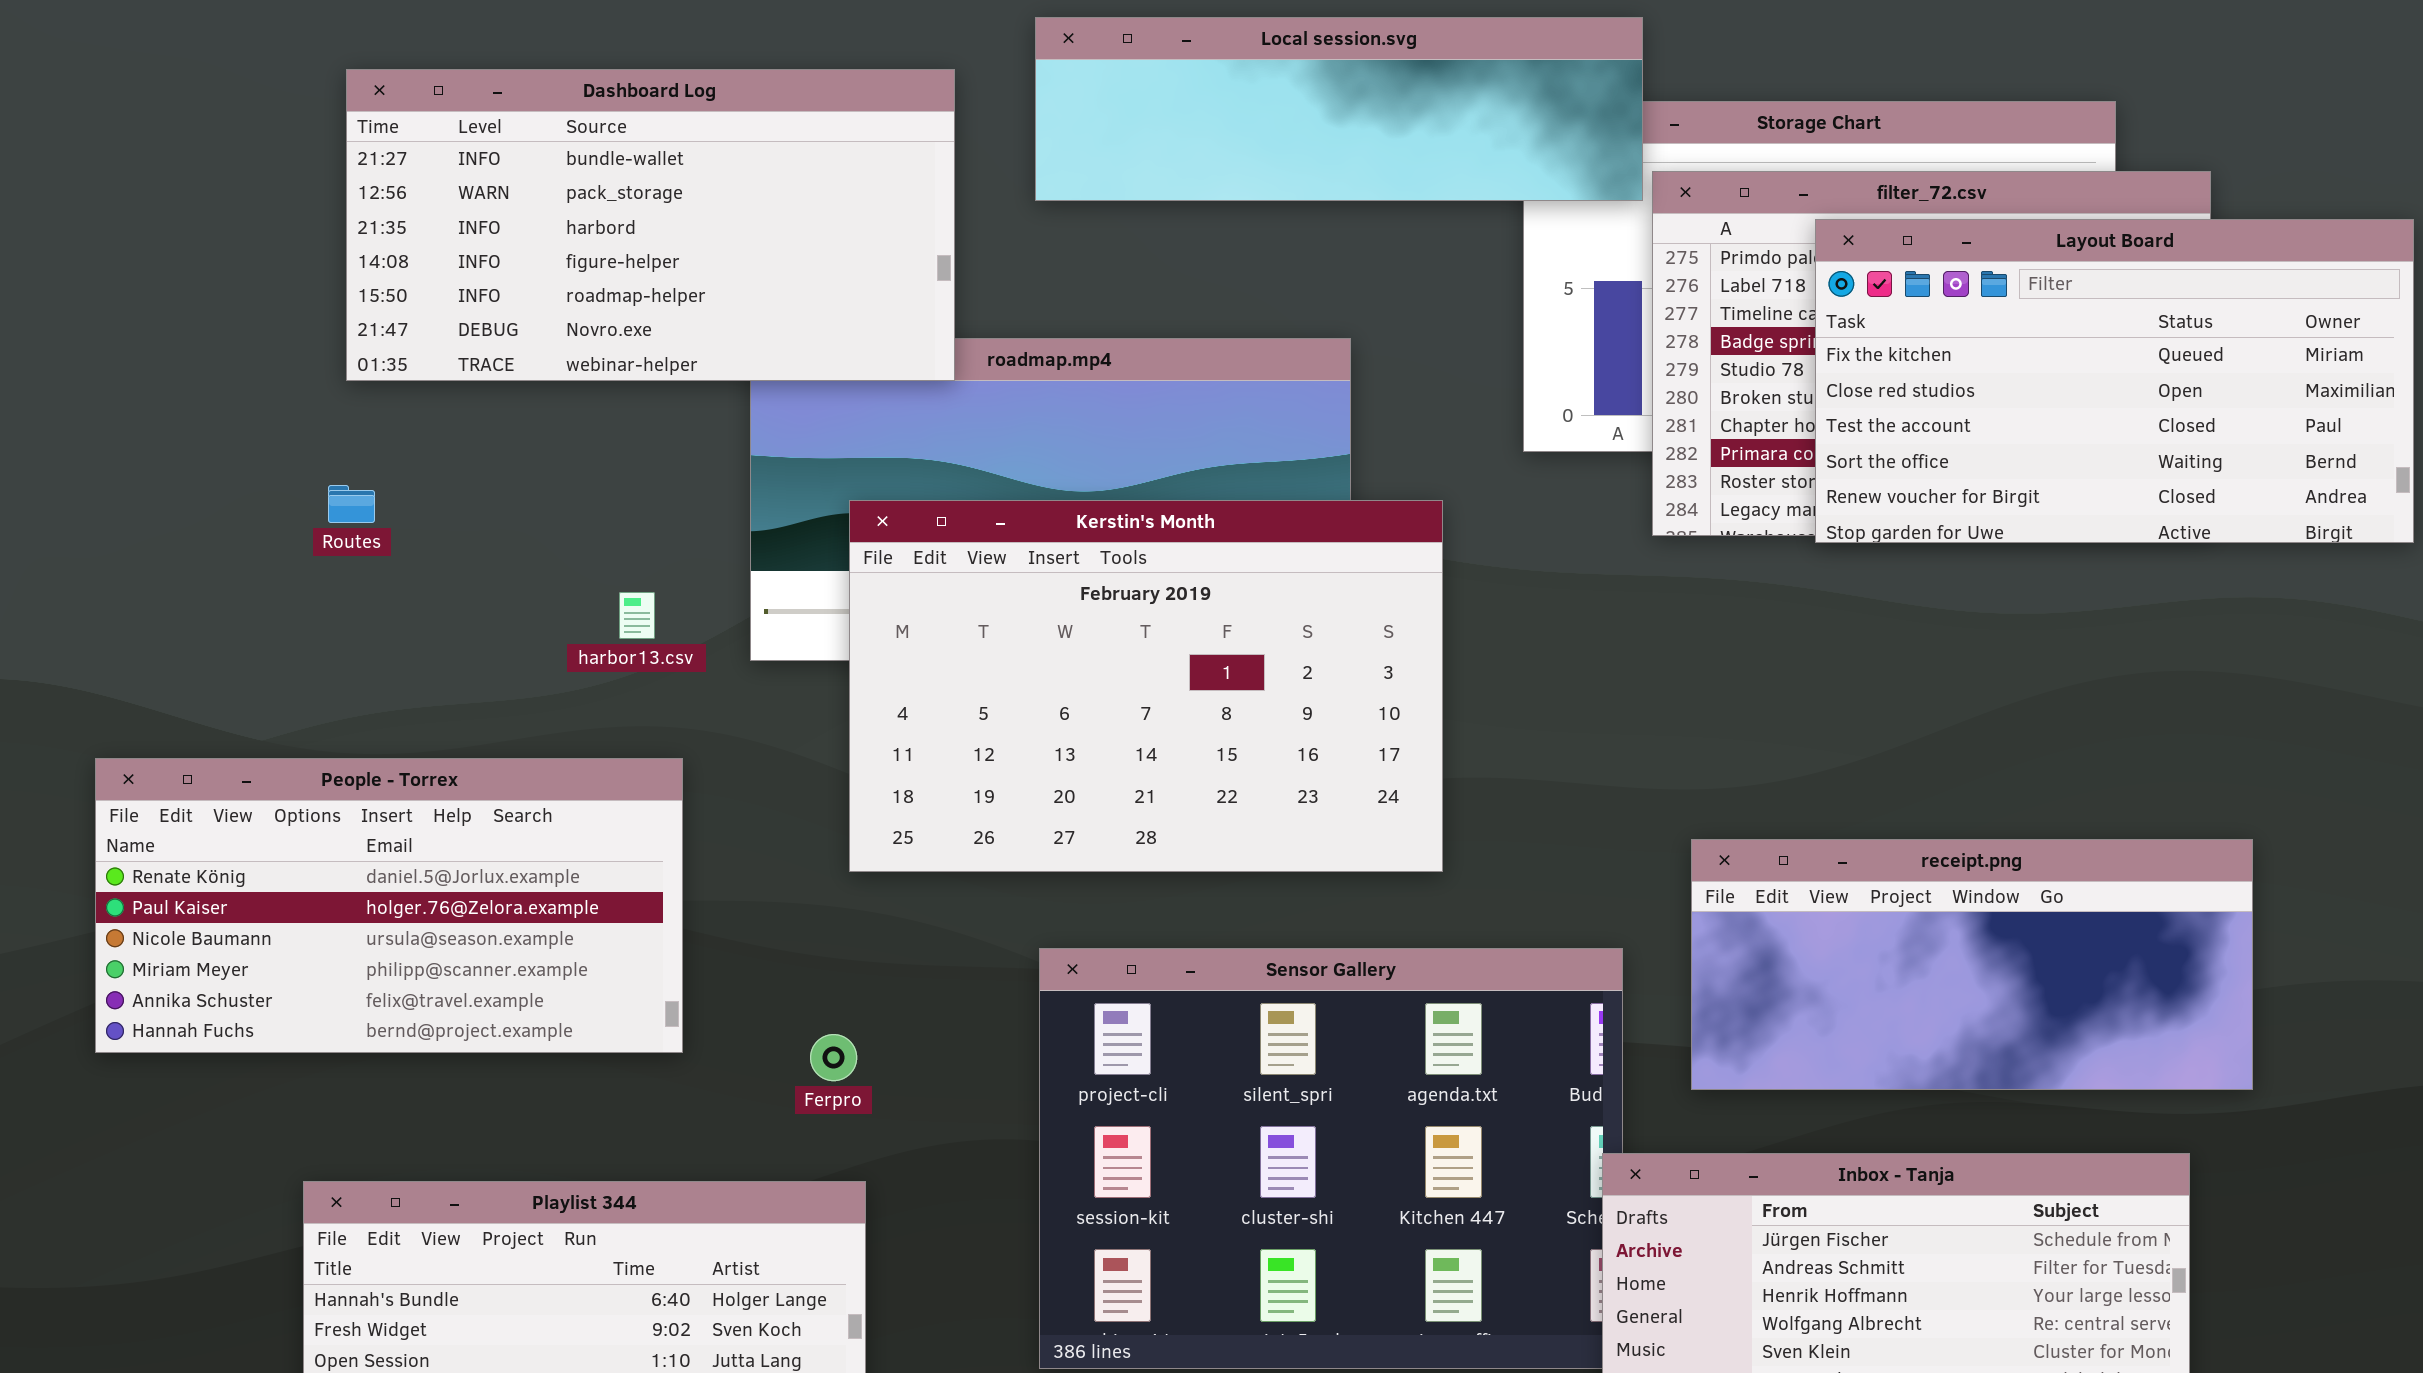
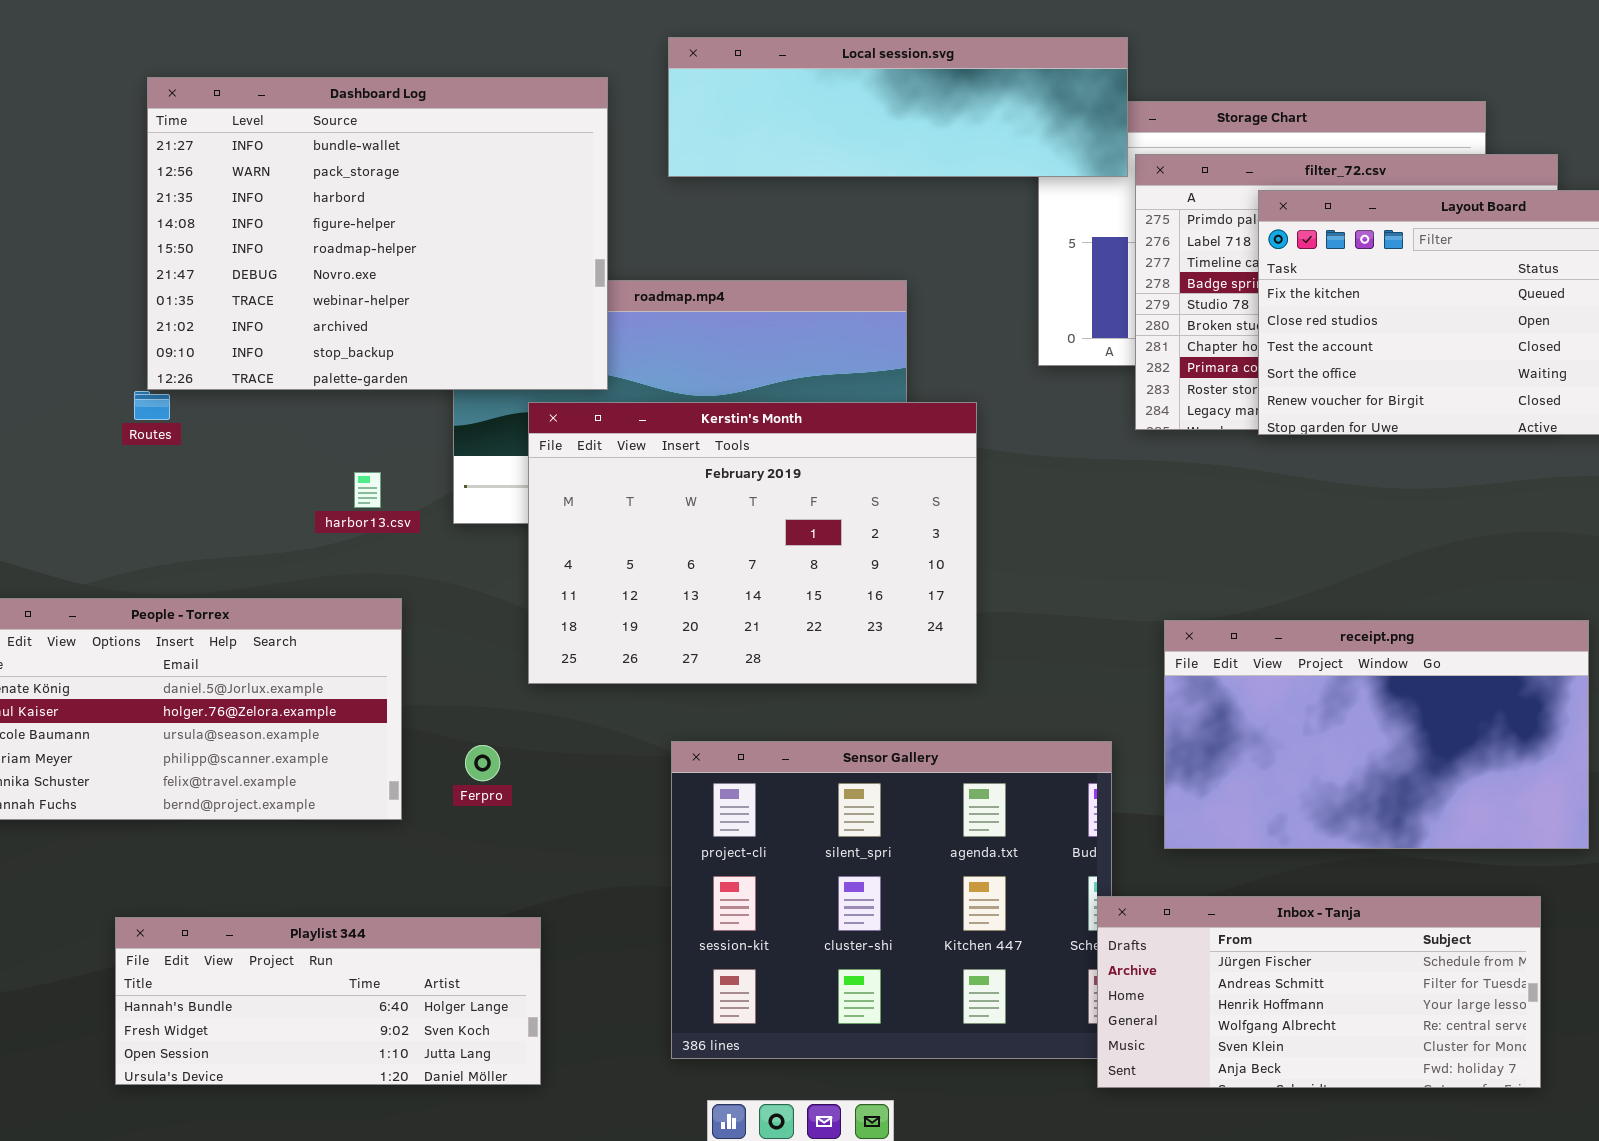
Dashboard Log: [346,69,955,381] -> [147,77,608,390], resized
receipt.png: [1691,839,2253,1090] -> [1164,620,1589,849], resized
Ferpro: [810,1034,857,1081] -> [465,745,500,781], moved

